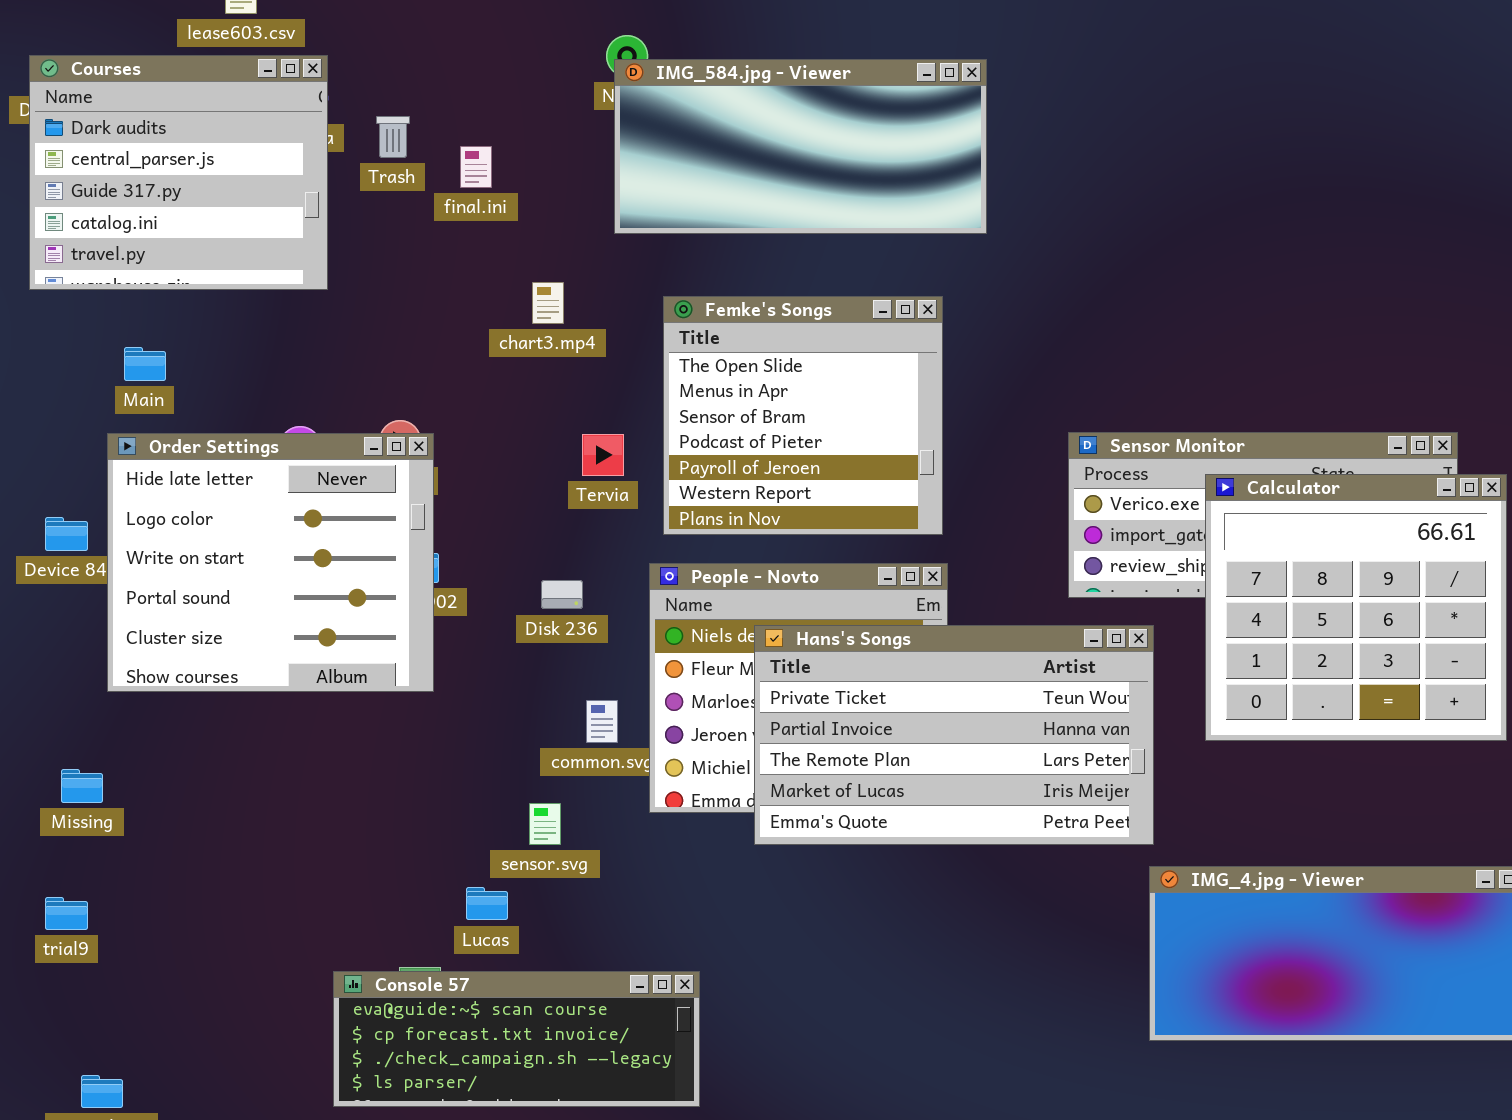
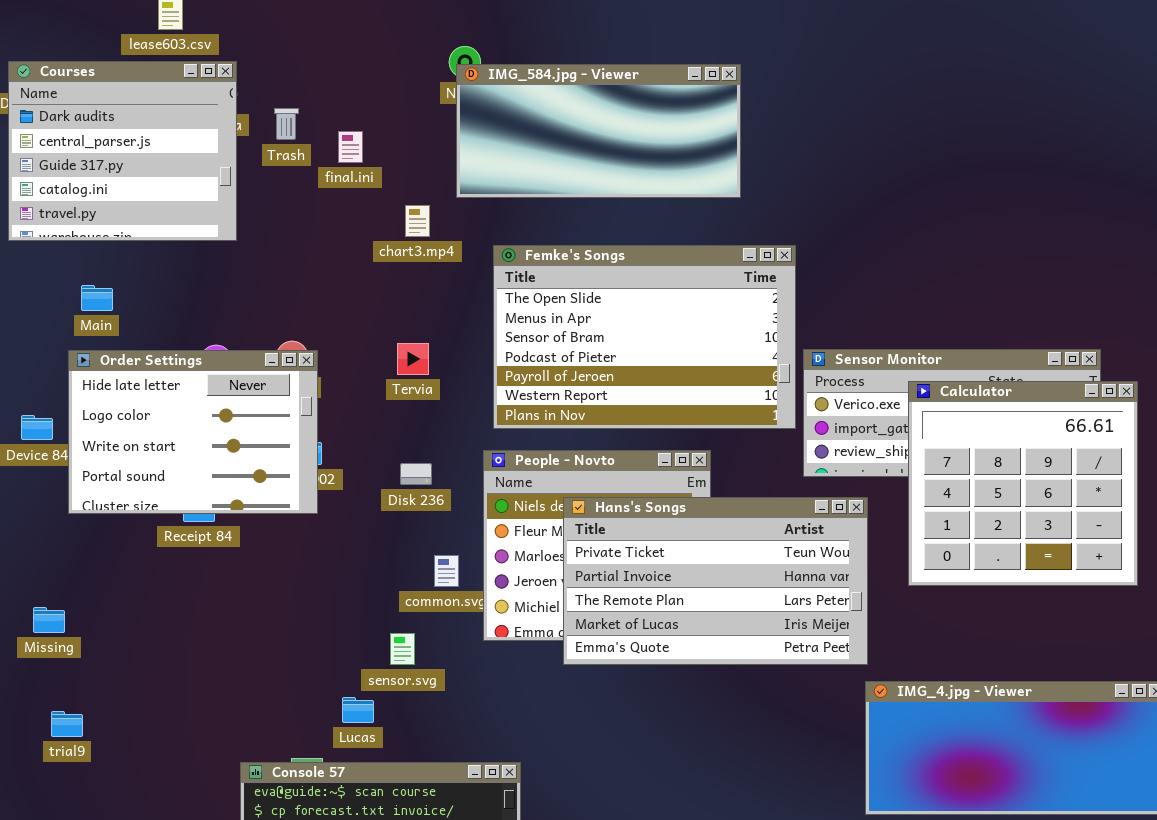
chart3.mp4: [532,282,564,324] -> [405,205,430,237], moved
Femke's Songs: [663,296,943,535] -> [493,245,796,429], resized
Order Settings: [107,433,434,692] -> [68,350,318,514], resized
Tervia: [582,434,624,476] -> [397,343,429,375], moved
trial9: [45,897,88,930] -> [51,711,83,737], moved

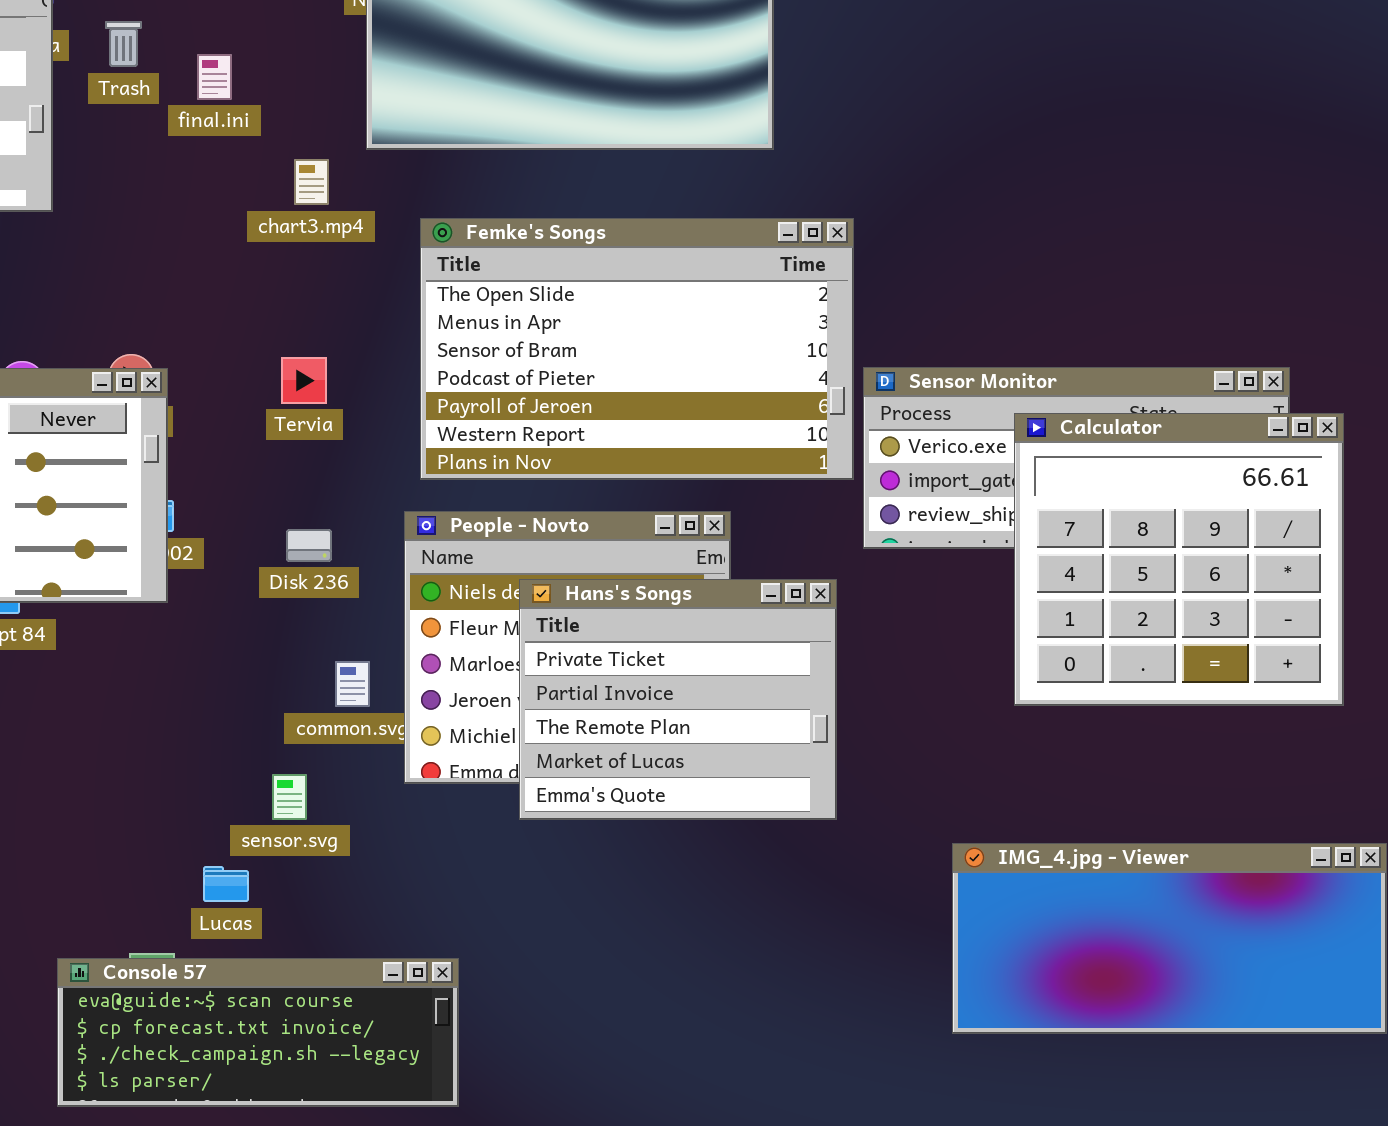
Hans's Songs: [563,497,868,665] -> [519,579,837,820], resized

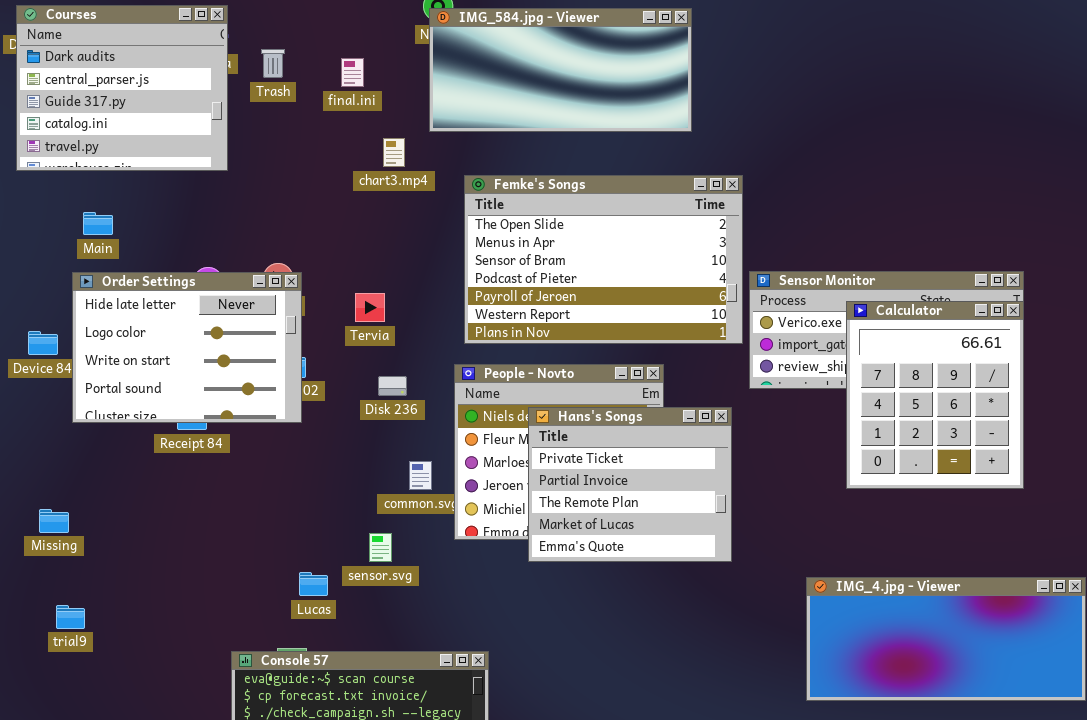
final.ini: [197,54,232,100] -> [341,58,364,87], moved
Tervia: [281,357,327,404] -> [355,293,385,322], moved
Calculator: [1014,413,1344,706] -> [846,301,1024,489], resized
Lucas: [203,866,249,902] -> [299,572,328,596], moved

